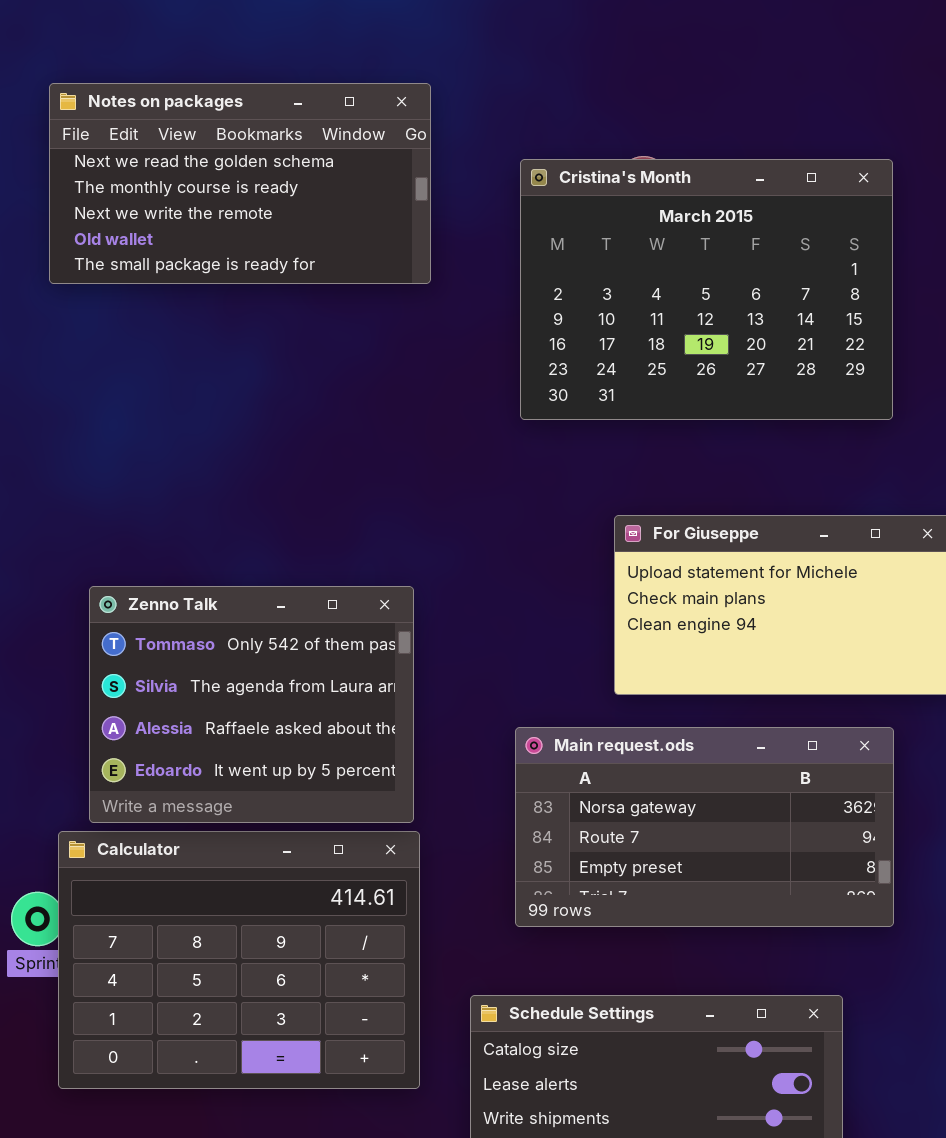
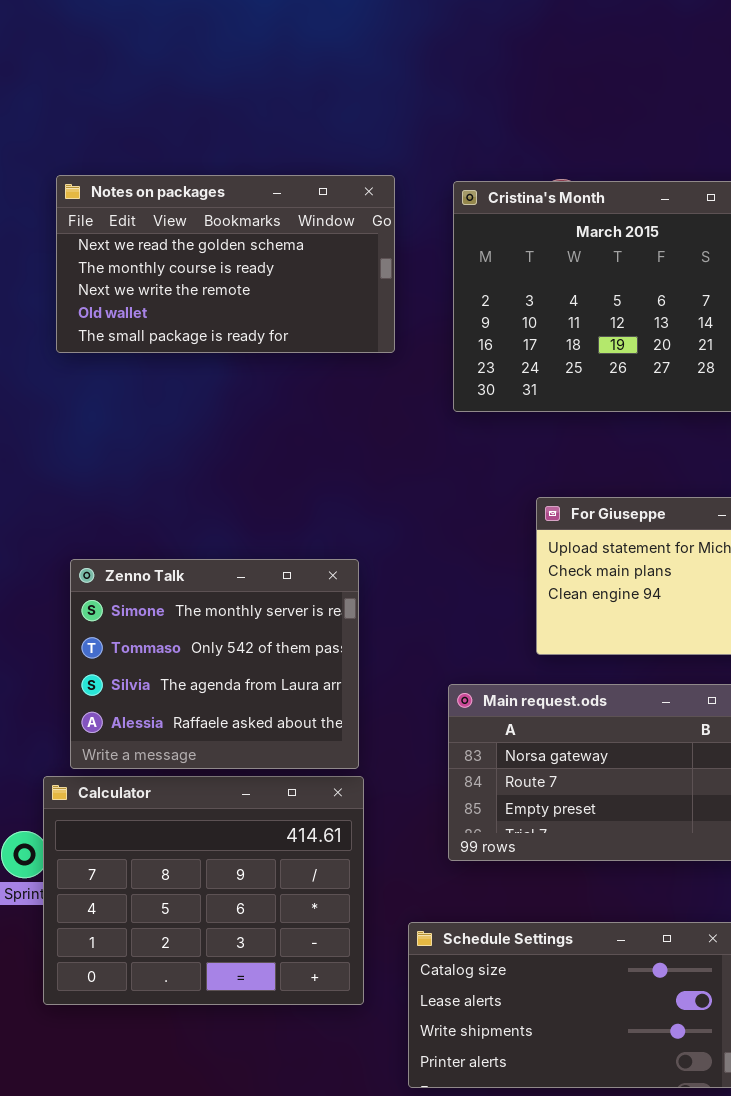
Notes on packages: [49,83,431,284] -> [56,175,395,353], moved
Zenno Talk: [89,586,414,823] -> [70,559,359,769], scrolled up 1 row

